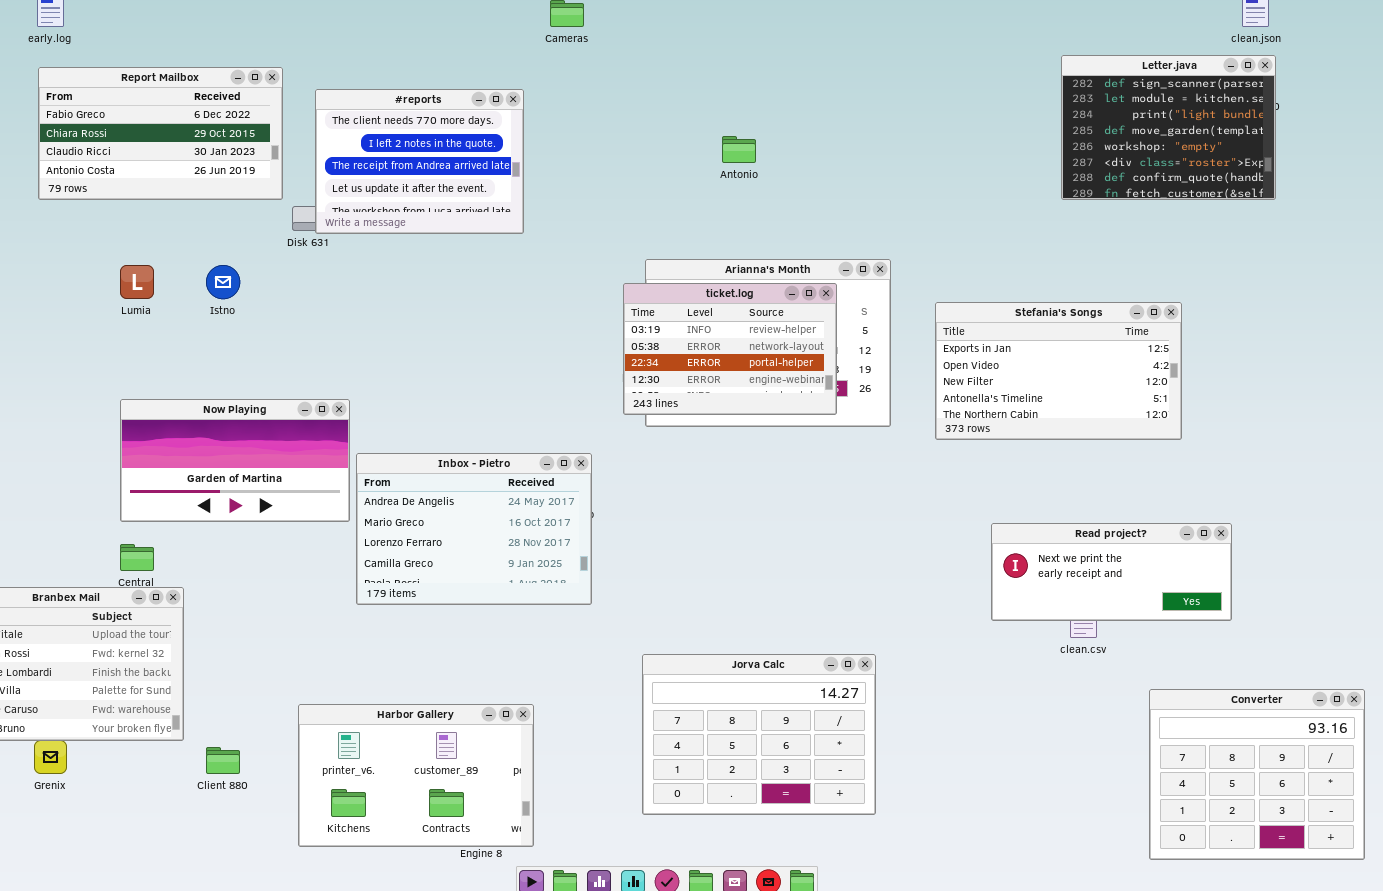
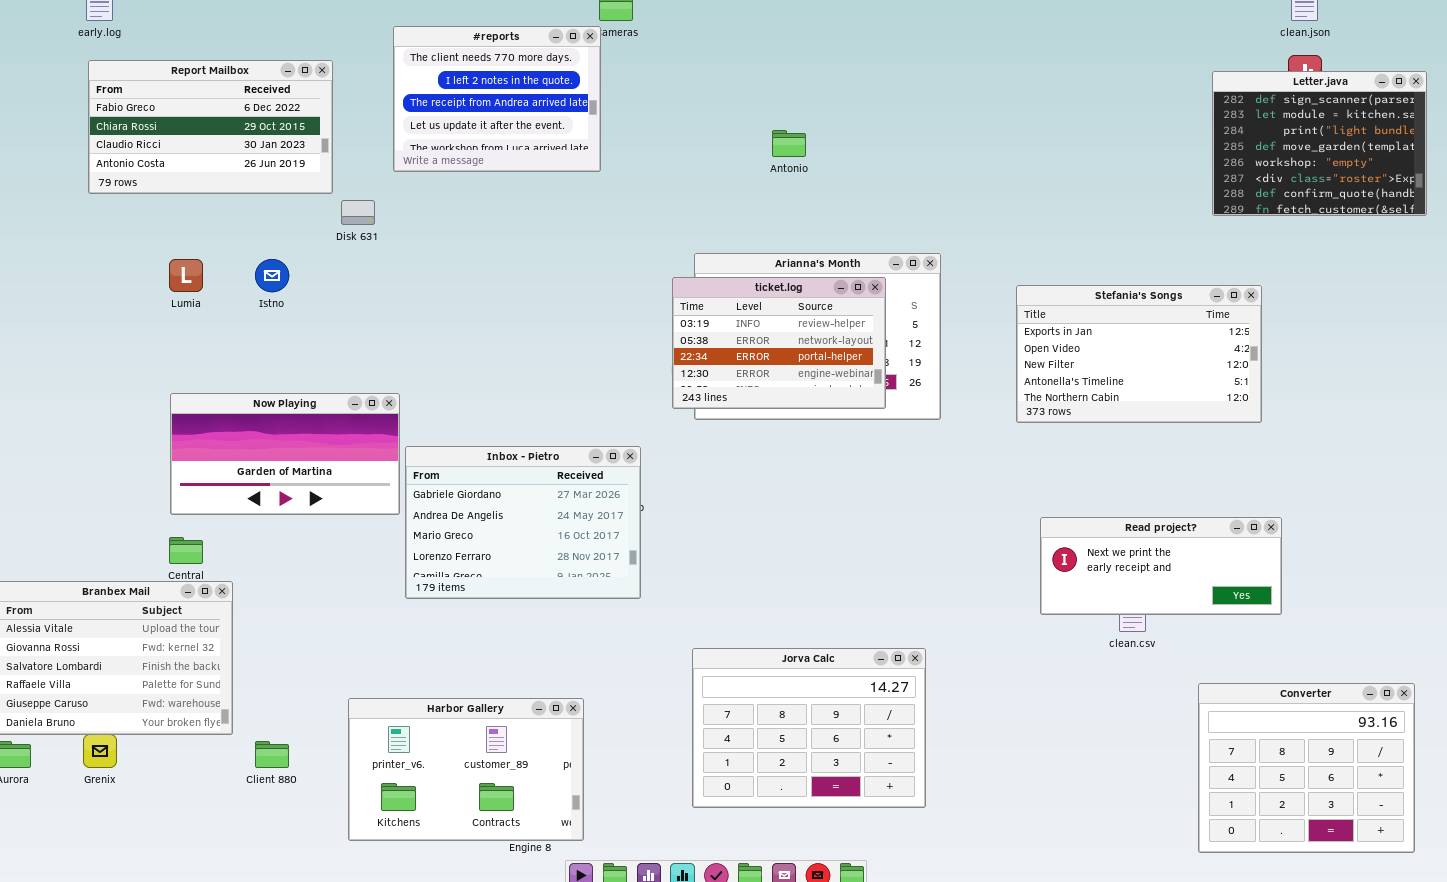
Letter.java: [1061,55,1276,200] -> [1212,71,1427,216], moved
#reports: [315,89,524,234] -> [393,26,601,172], moved
Stefania's Songs: [935,302,1182,440] -> [1016,285,1262,423], moved
Inbox - Pietro: [356,453,592,605] -> [405,446,641,599], scrolled up 1 row

